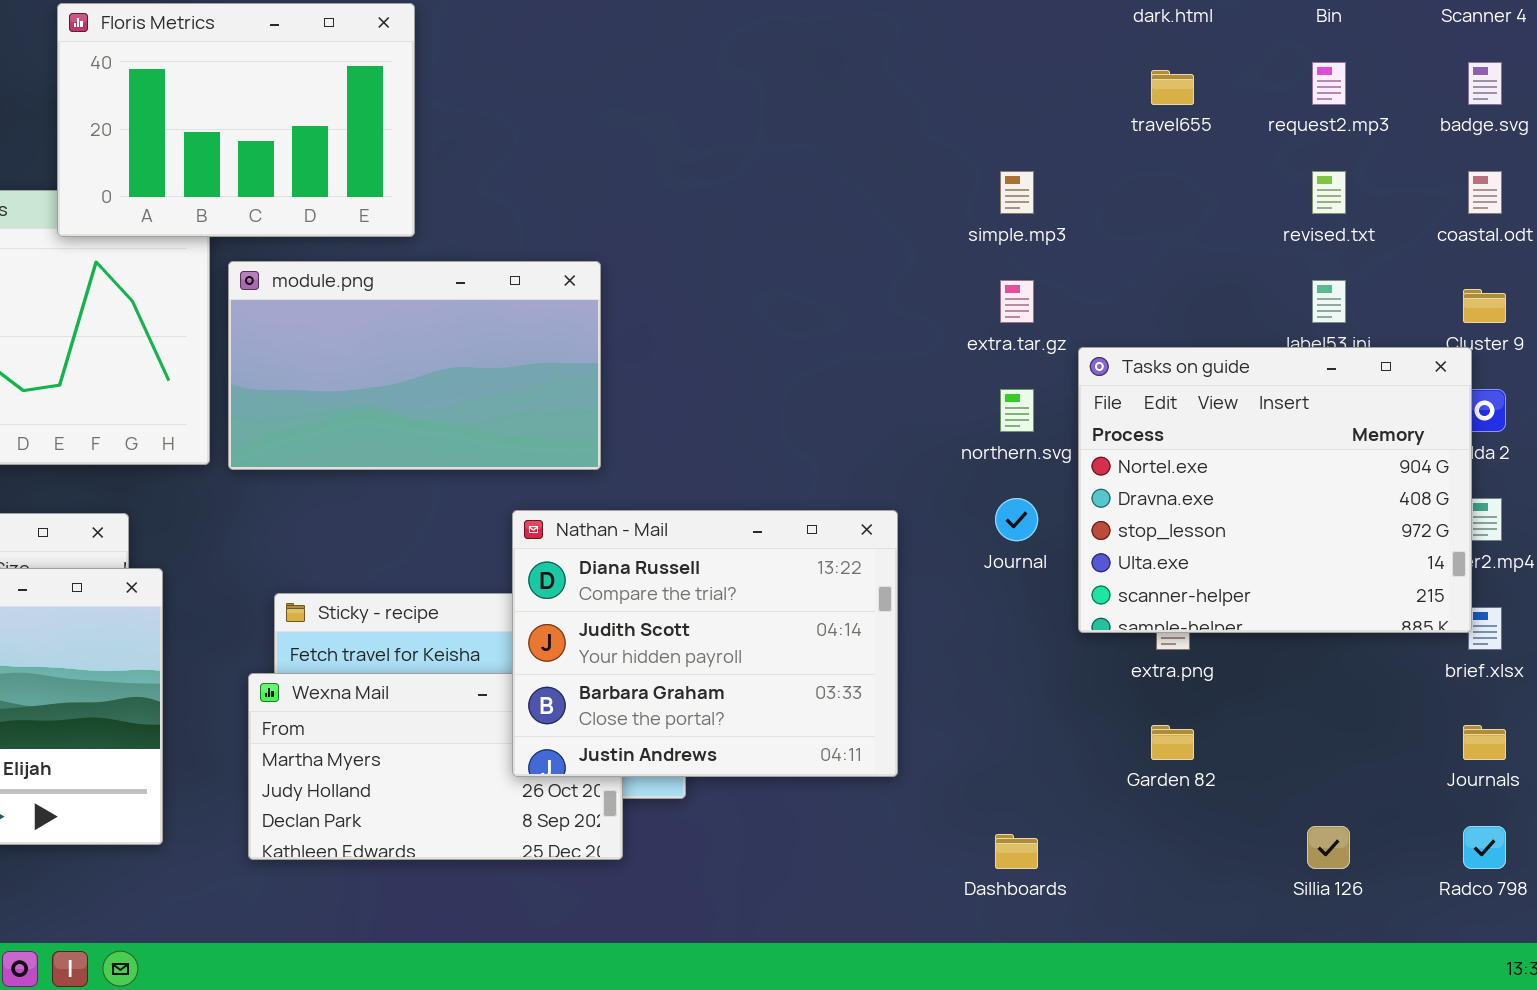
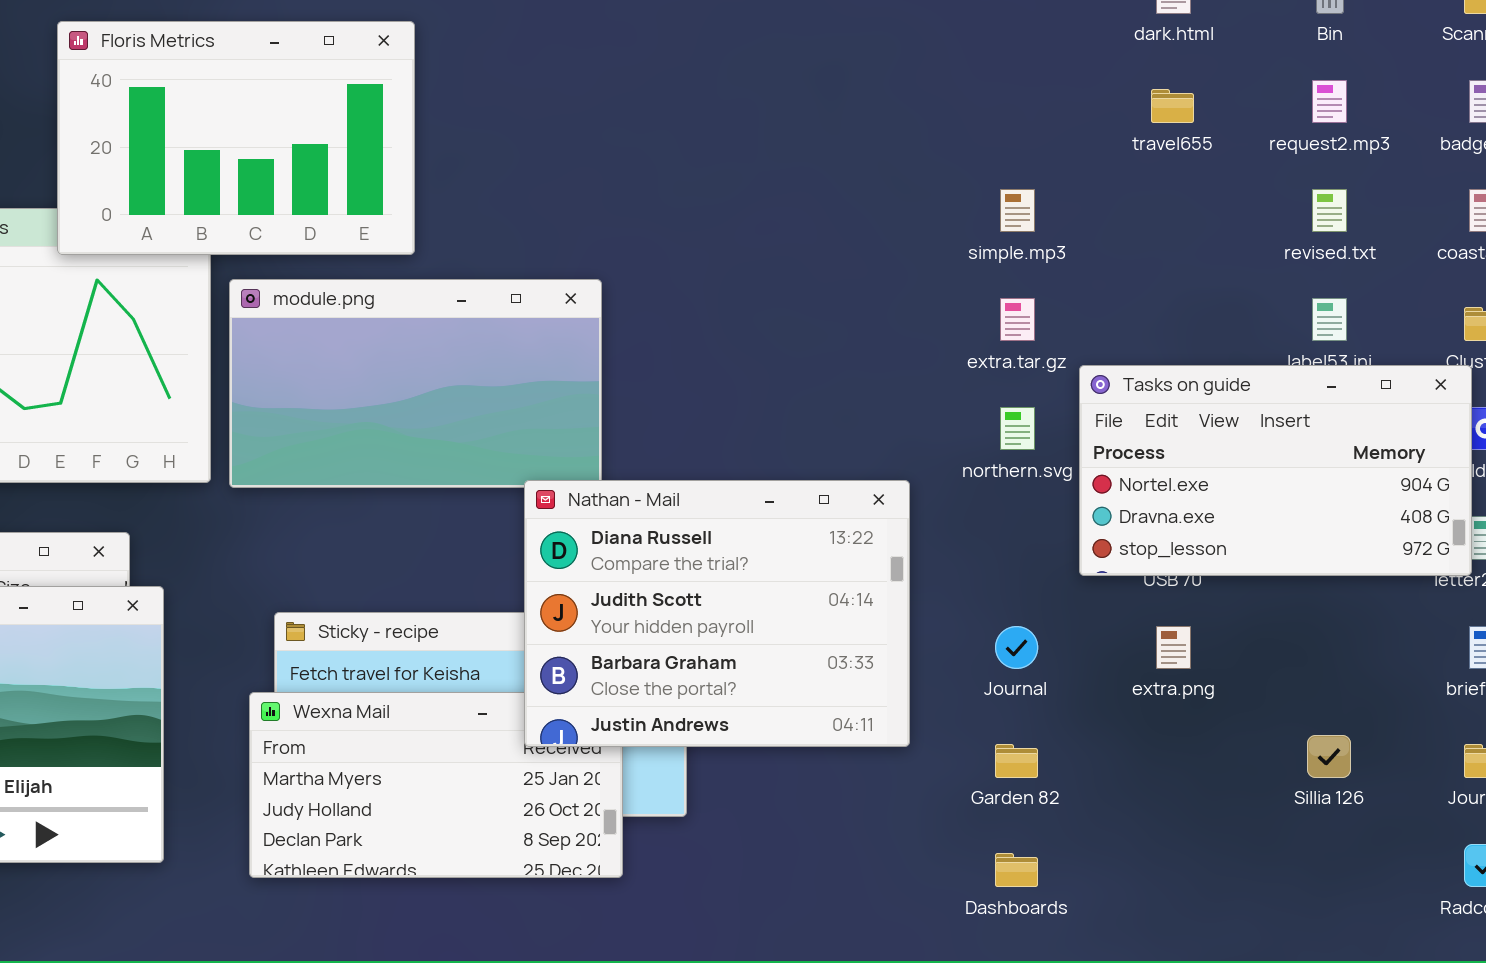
Tasks on guide: [1078,347,1472,633] -> [1079,365,1472,576], resized
Journal: [995,498,1038,541] -> [995,626,1038,669], moved
Nathan - Mail: [512,510,898,777] -> [524,480,910,747], moved
Garden 82: [1151,725,1194,760] -> [995,744,1038,778], moved
Sillia 126: [1307,826,1350,869] -> [1307,735,1351,778], moved

